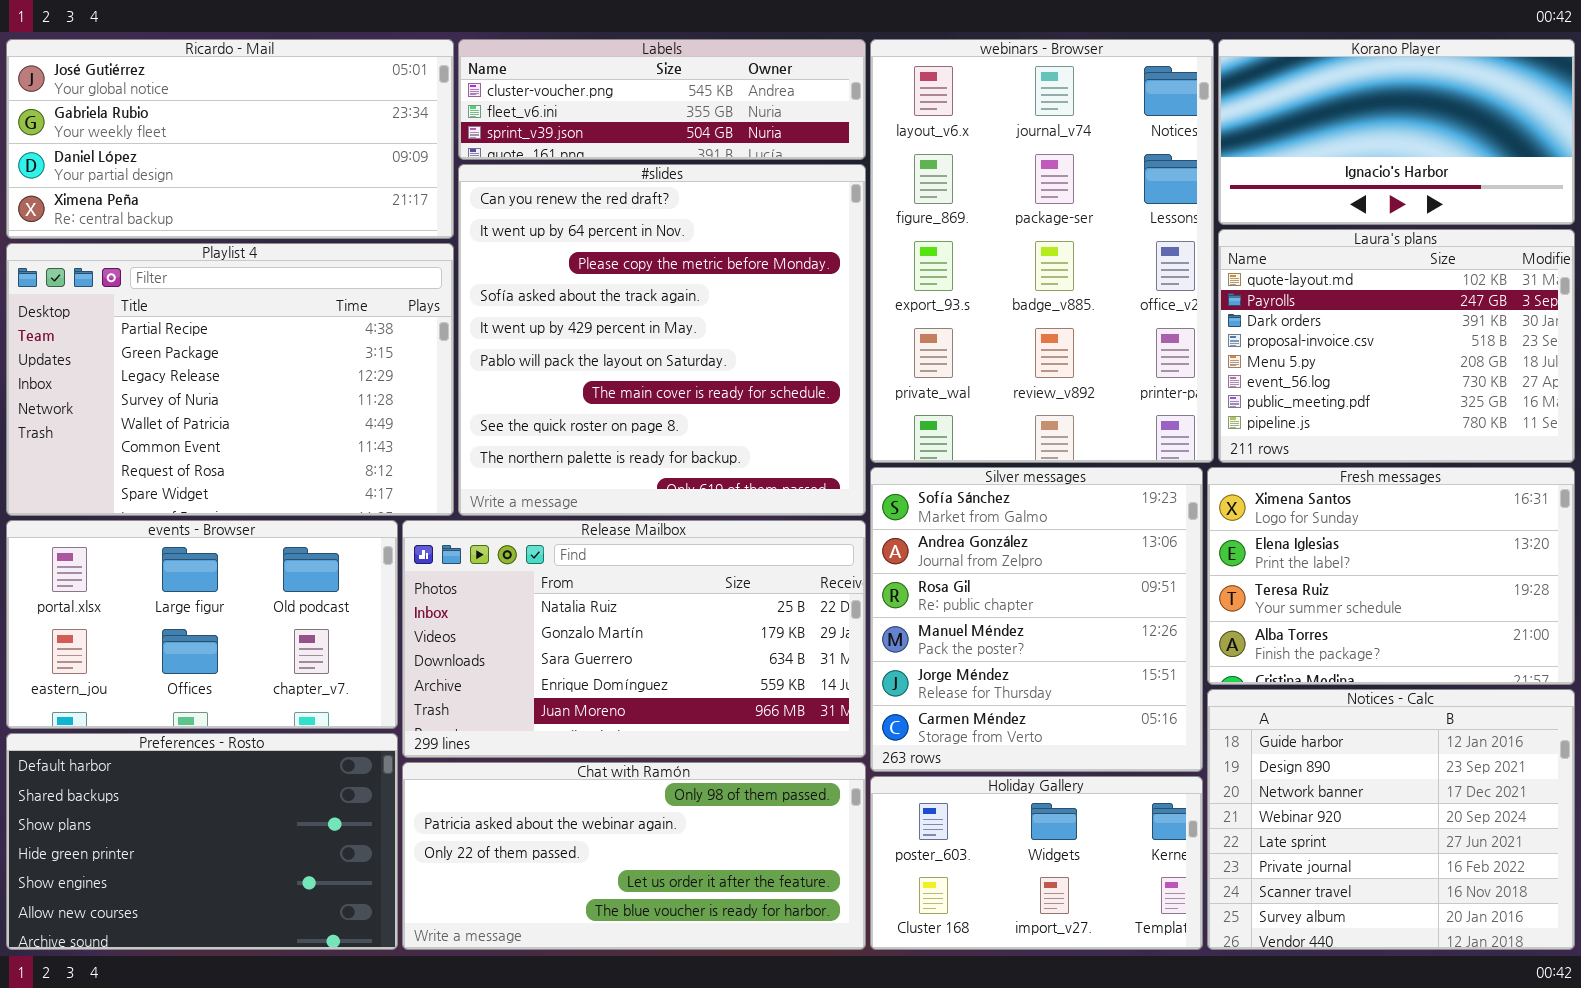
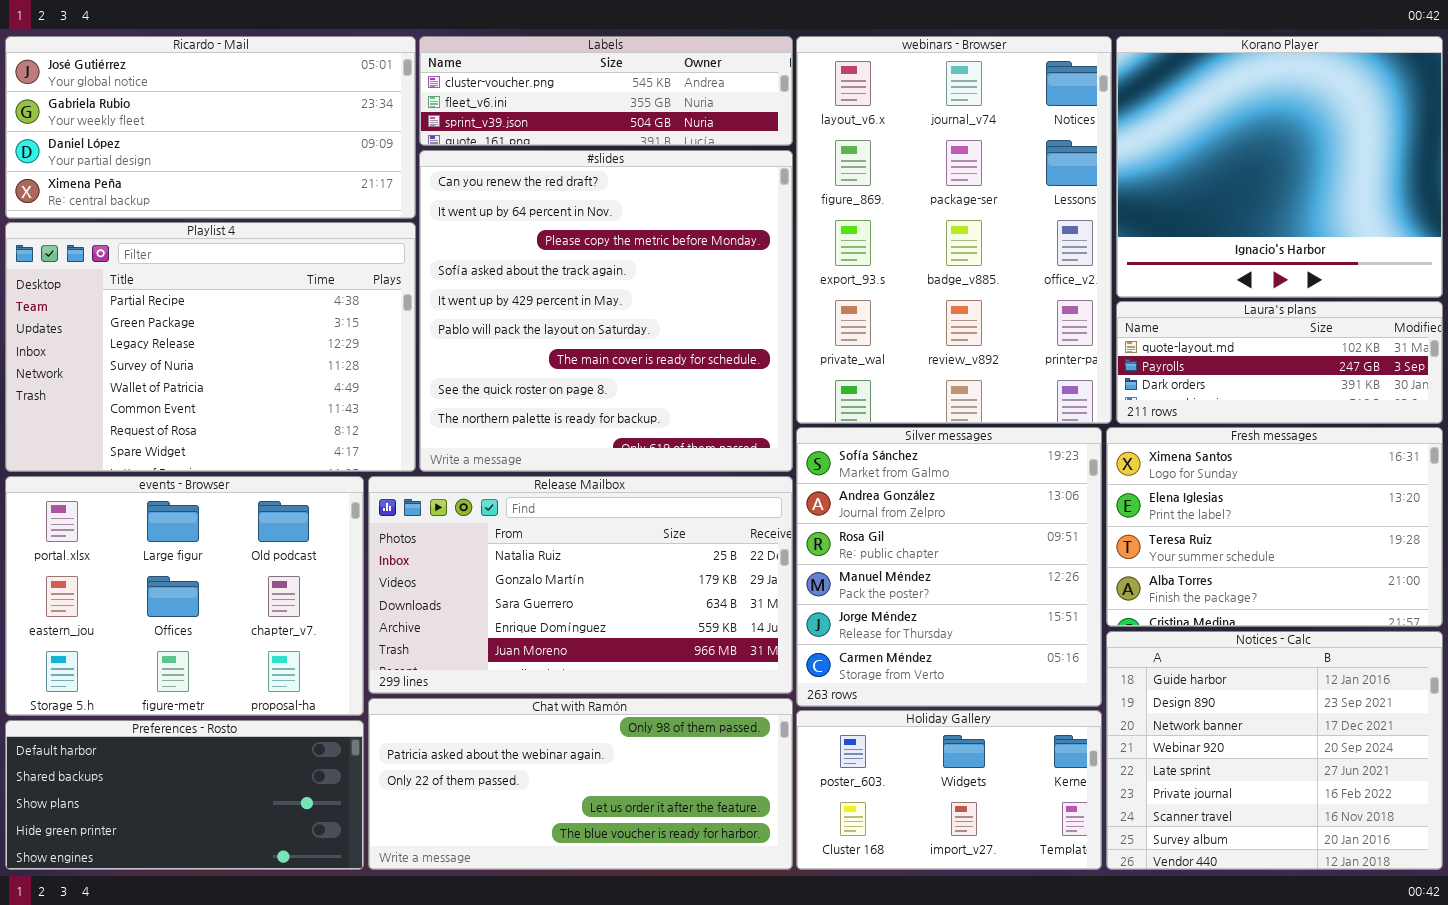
Korano Player: [1218,39,1575,225] -> [1116,36,1443,298], resized
Laura's plans: [1218,229,1575,463] -> [1116,301,1443,424], resized
events - Browser: [6,520,398,729] -> [5,476,364,716], resized
Preferences - Rosto: [6,733,398,950] -> [5,720,364,870], resized

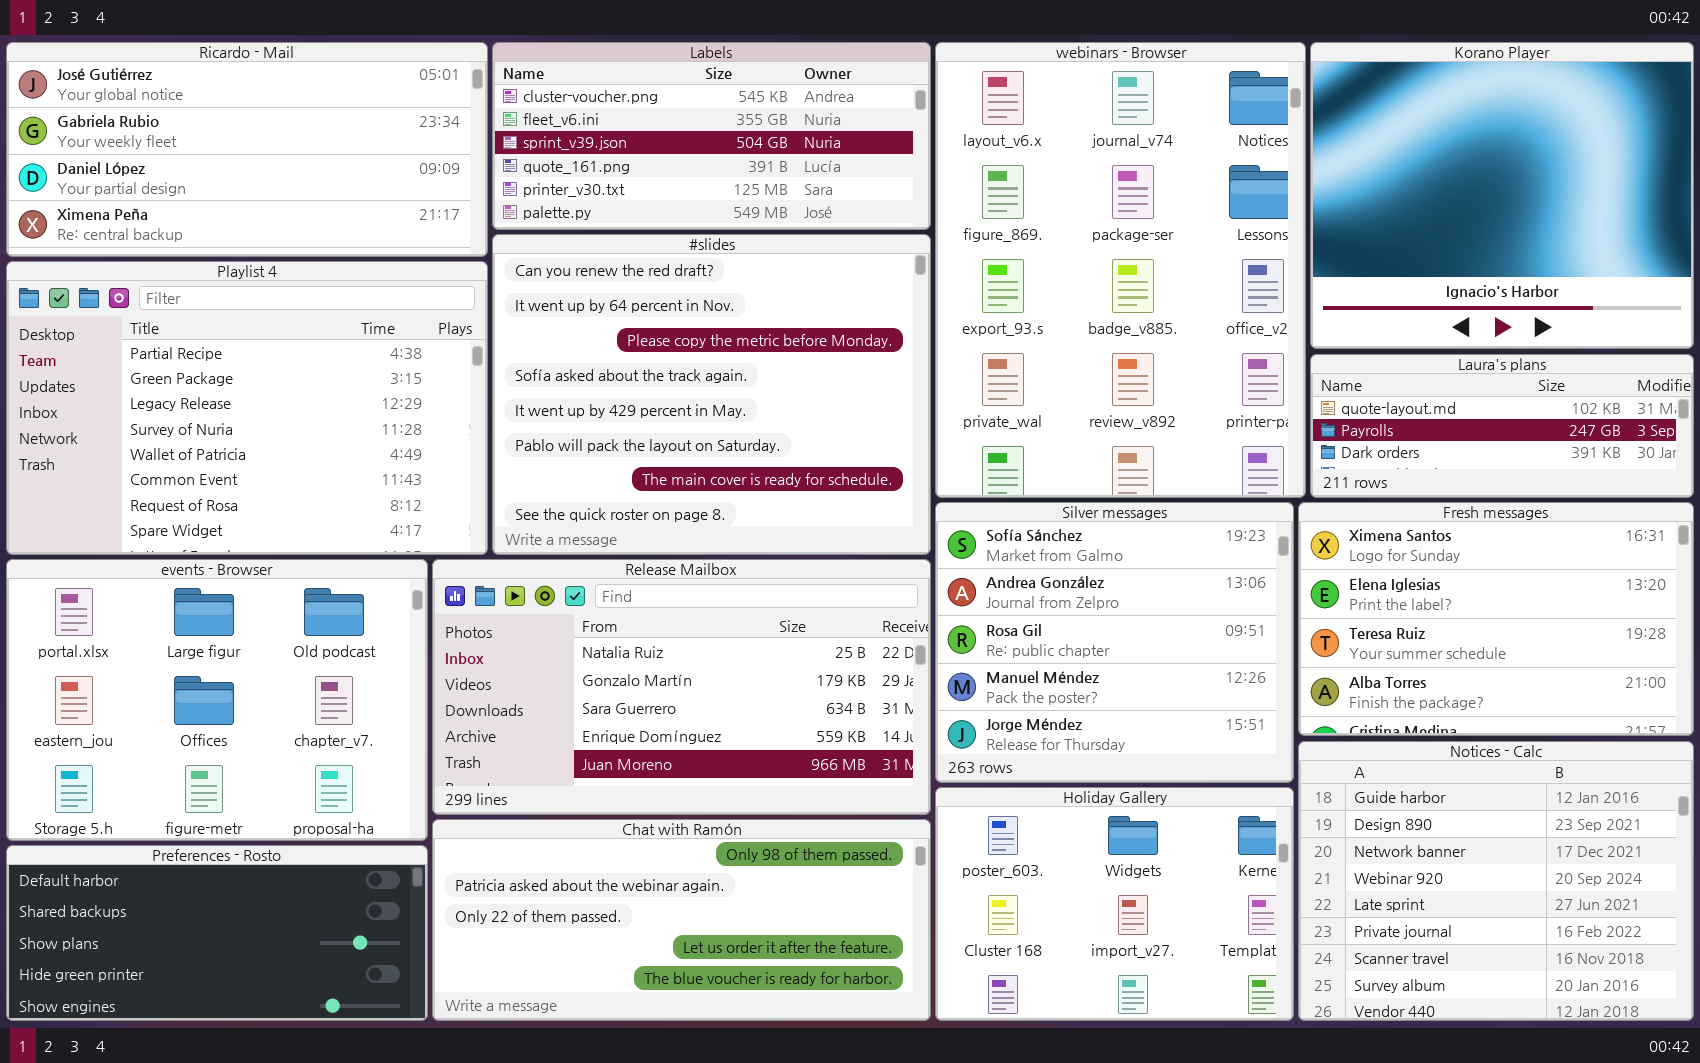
Labels: [419,36,793,146] -> [492,42,931,230], resized
#slides: [419,150,793,472] -> [492,234,931,555], resized
Silver messages: [796,427,1102,707] -> [935,502,1294,783], resized
Holiday Gallery: [796,710,1102,870] -> [935,787,1294,1021], resized

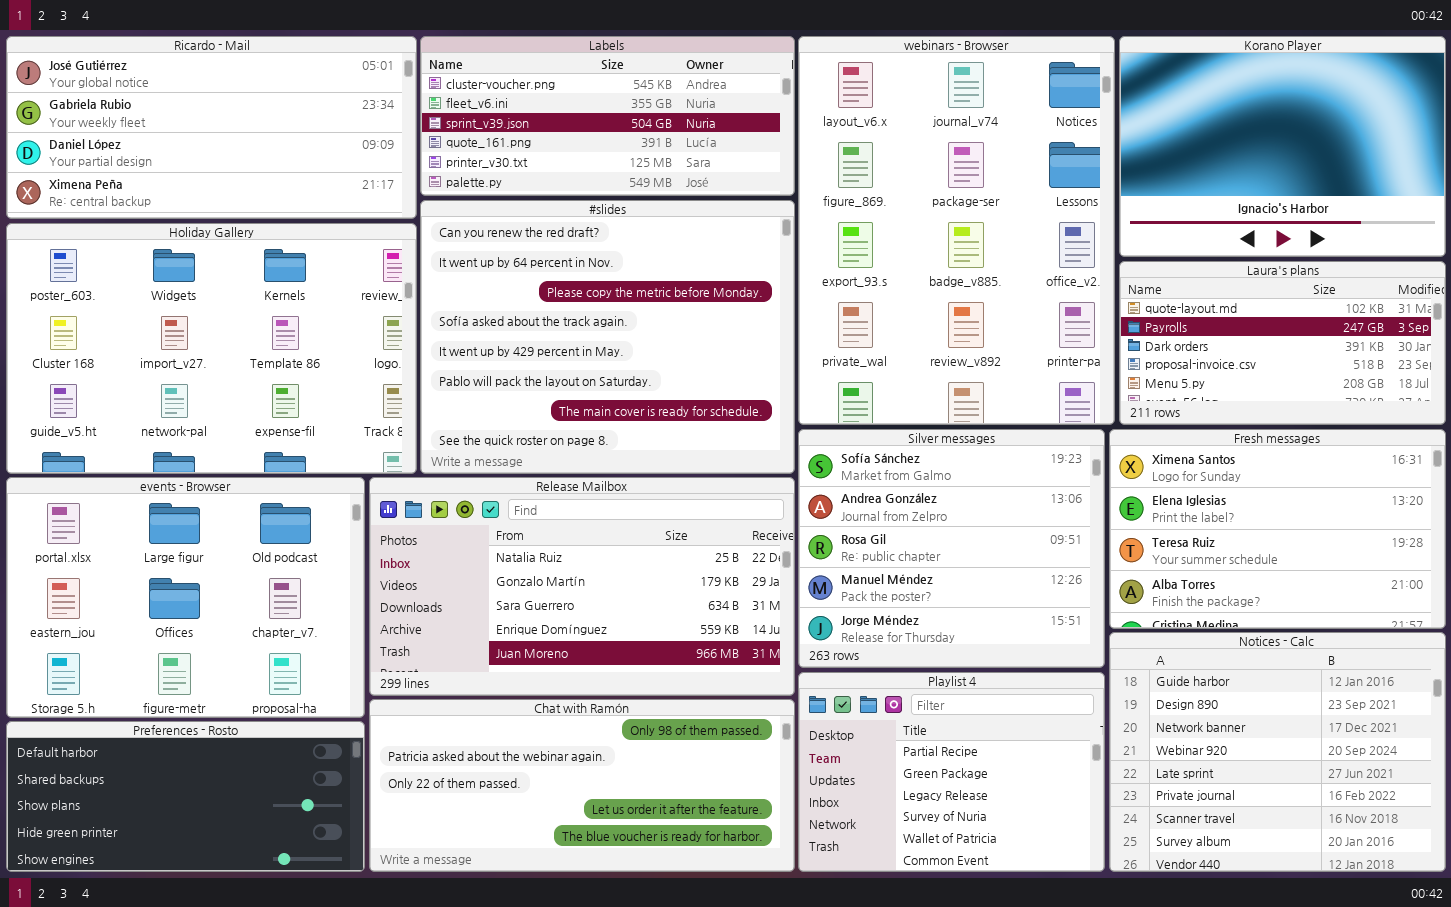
Korano Player: [1310,42,1694,349] -> [1119,36,1446,257], resized
Playlist 4: [6,261,488,555] -> [798,672,1105,872], moved, resized
Laura's plans: [1310,354,1694,498] -> [1119,261,1446,425], resized
Holiday Gallery: [935,787,1294,1021] -> [6,223,417,474], moved, resized

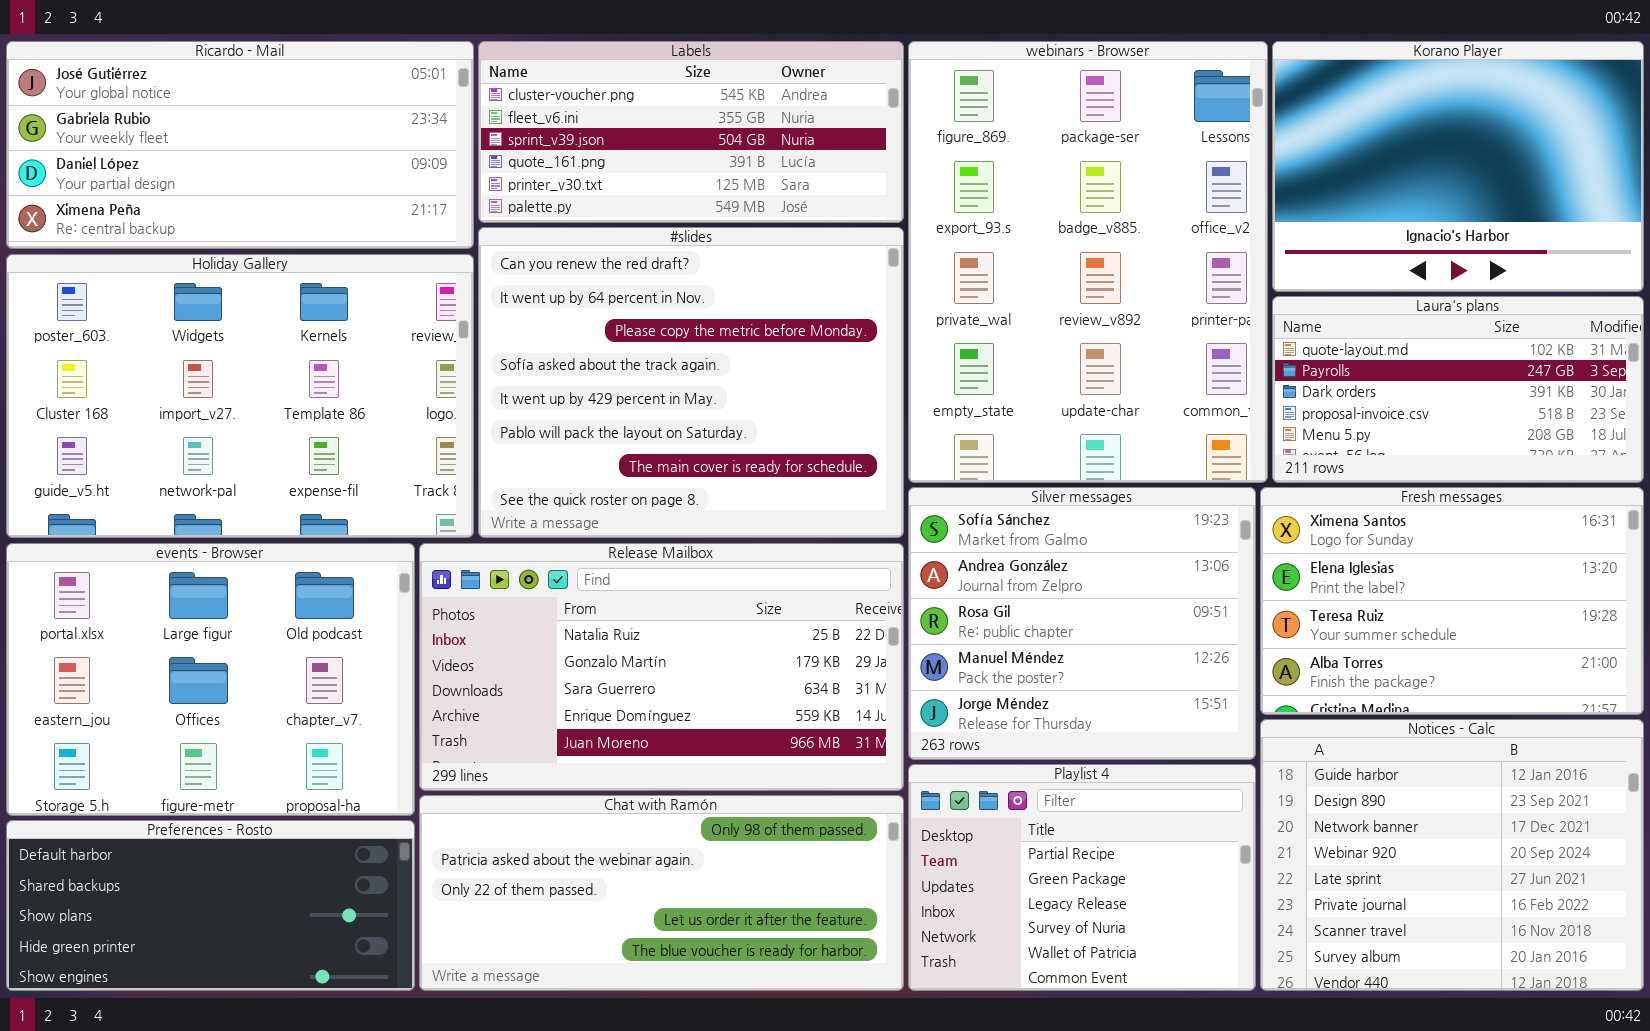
webinars - Browser: [798,36,1115,425] -> [908,41,1268,483], scrolled down 1 row

